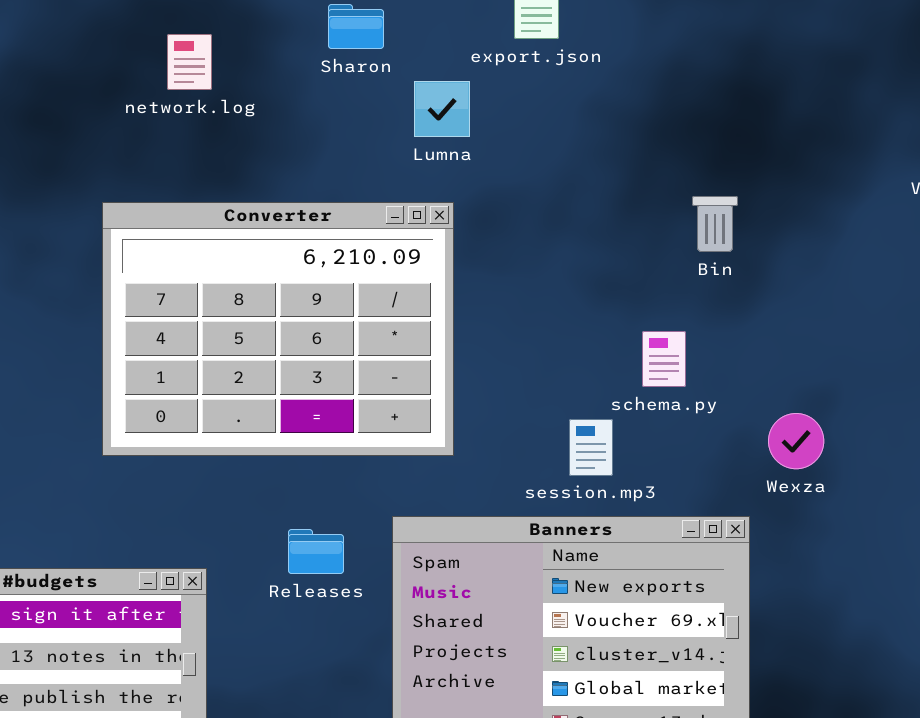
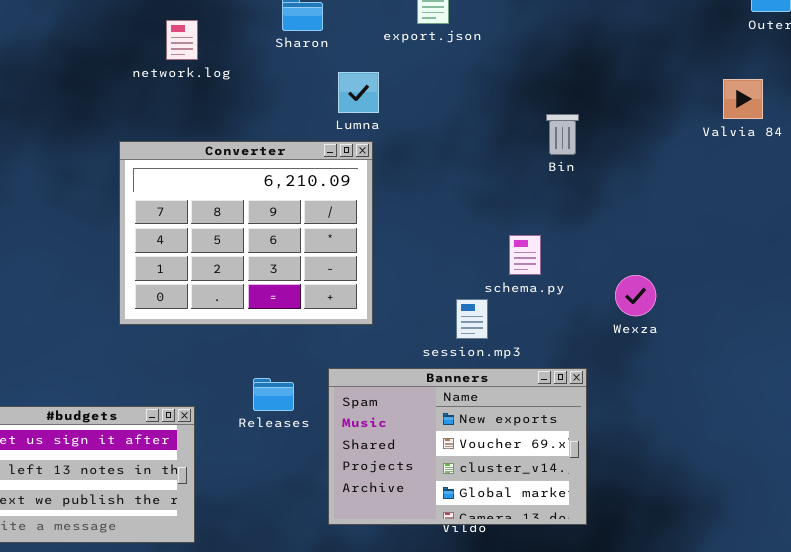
Lumna: [414,81,470,137] -> [338,72,379,113], moved
Bin: [692,196,738,252] -> [546,114,579,155], moved
Wexza: [768,413,824,469] -> [615,275,656,316], moved

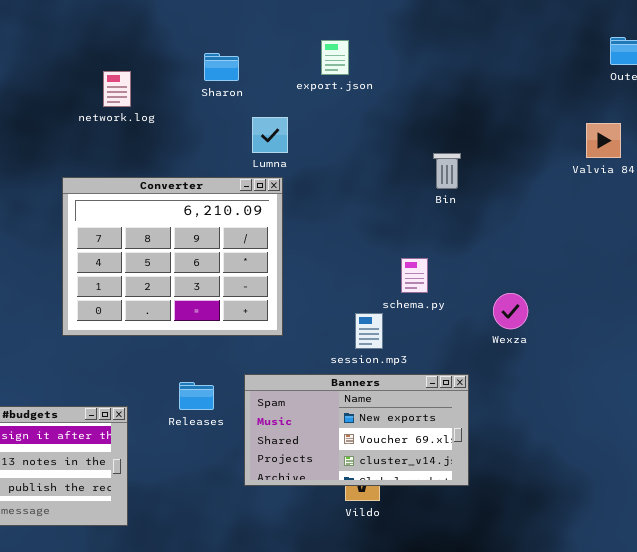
Banners: [328,368,587,525] -> [244,374,469,486], resized

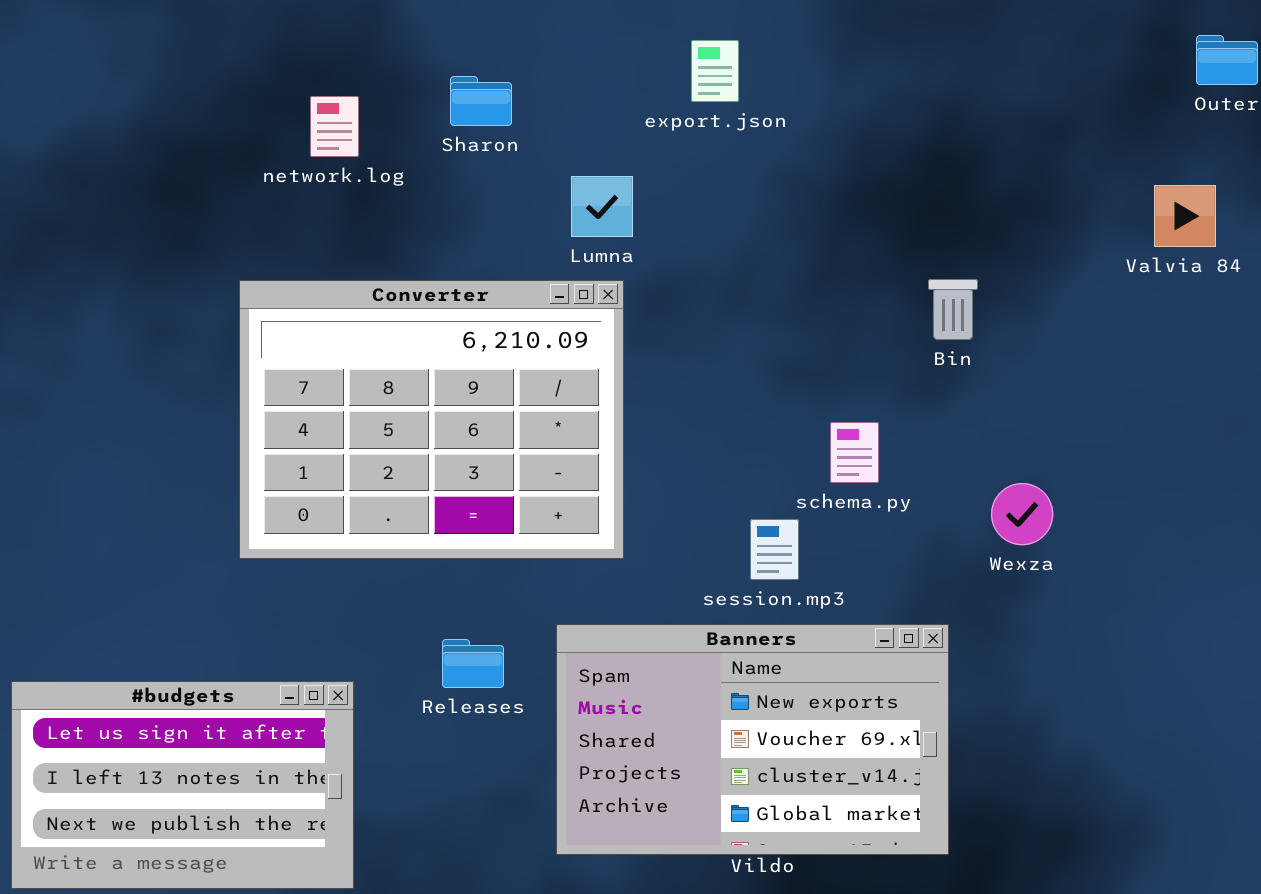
Sharon: [204,53,239,81] -> [450,76,512,126], moved
Bin: [433,153,461,189] -> [928,279,978,340], moved
Banners: [244,374,469,486] -> [556,624,949,855], resized

